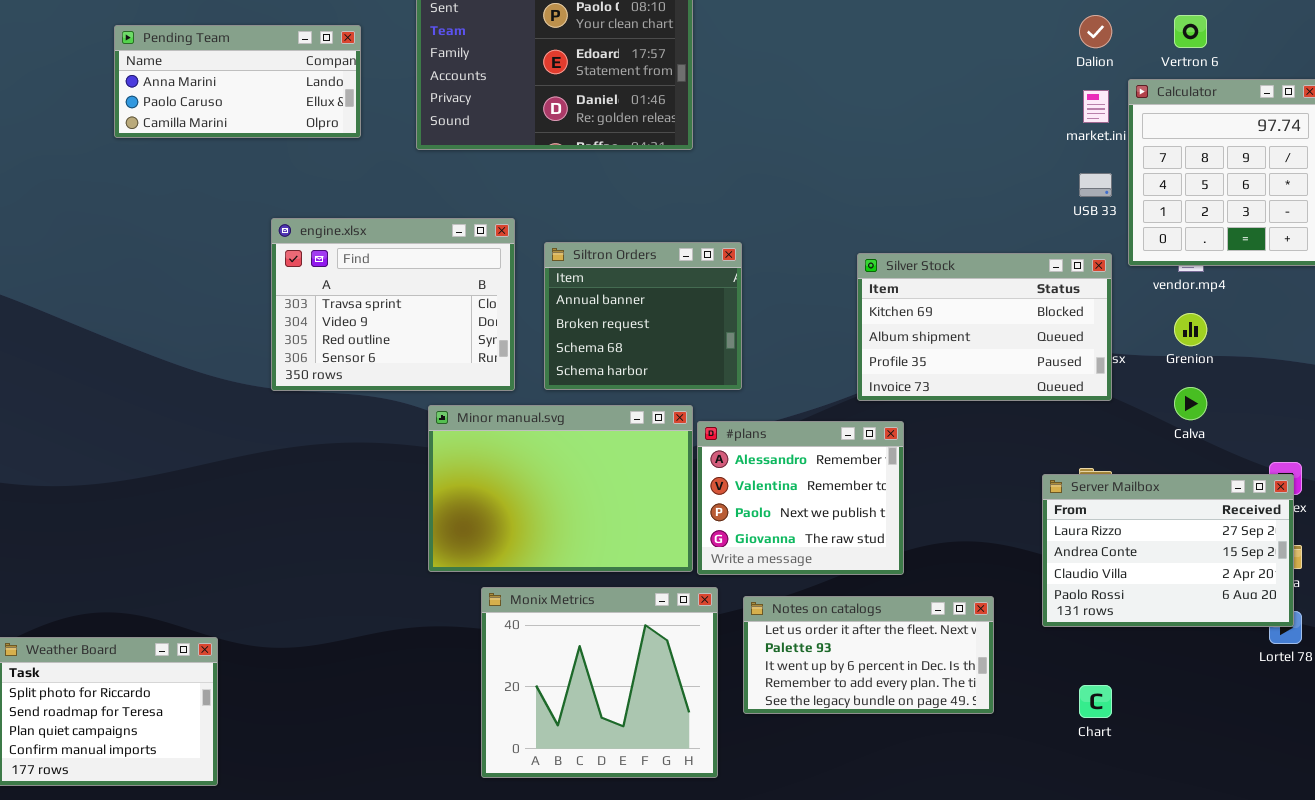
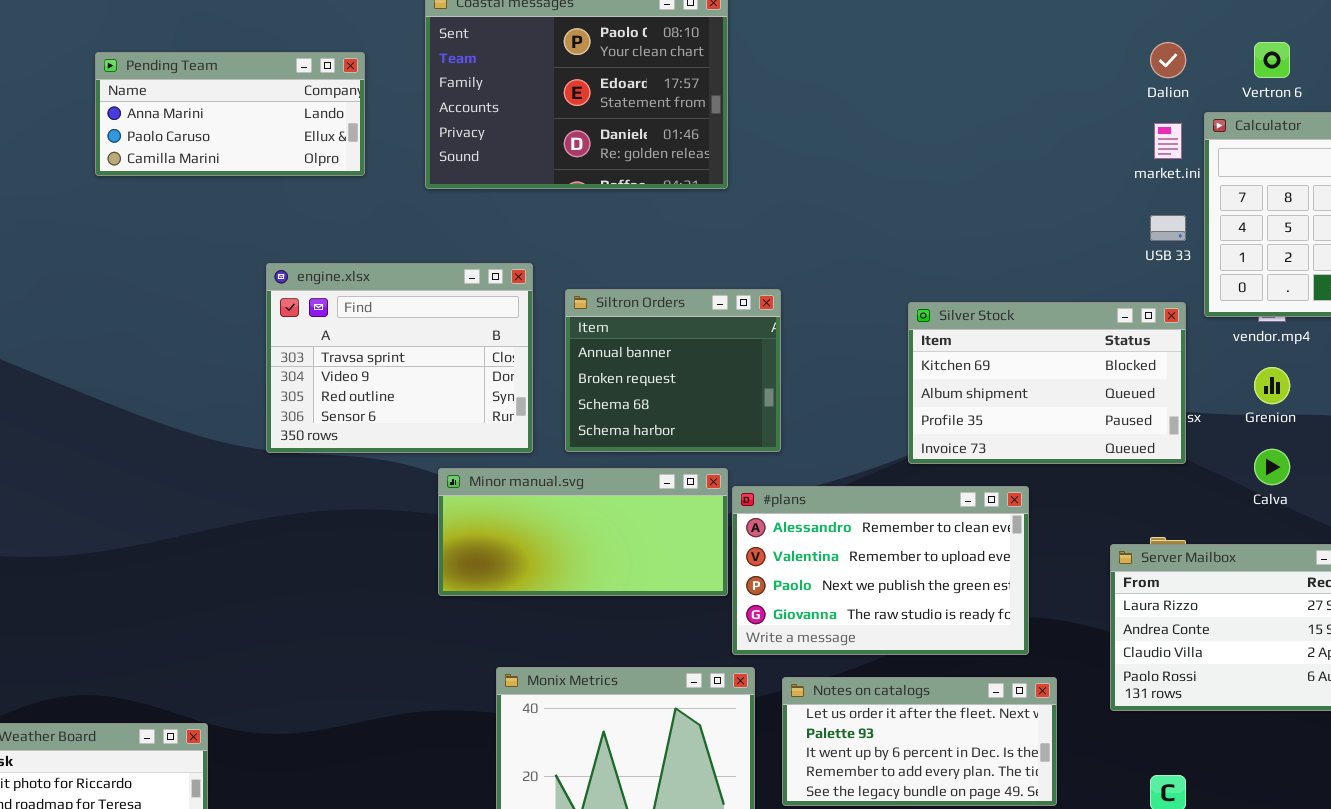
Minor manual.svg: [428,405,693,572] -> [438,468,728,596], resized
#plans: [697,421,904,575] -> [732,486,1029,655], resized

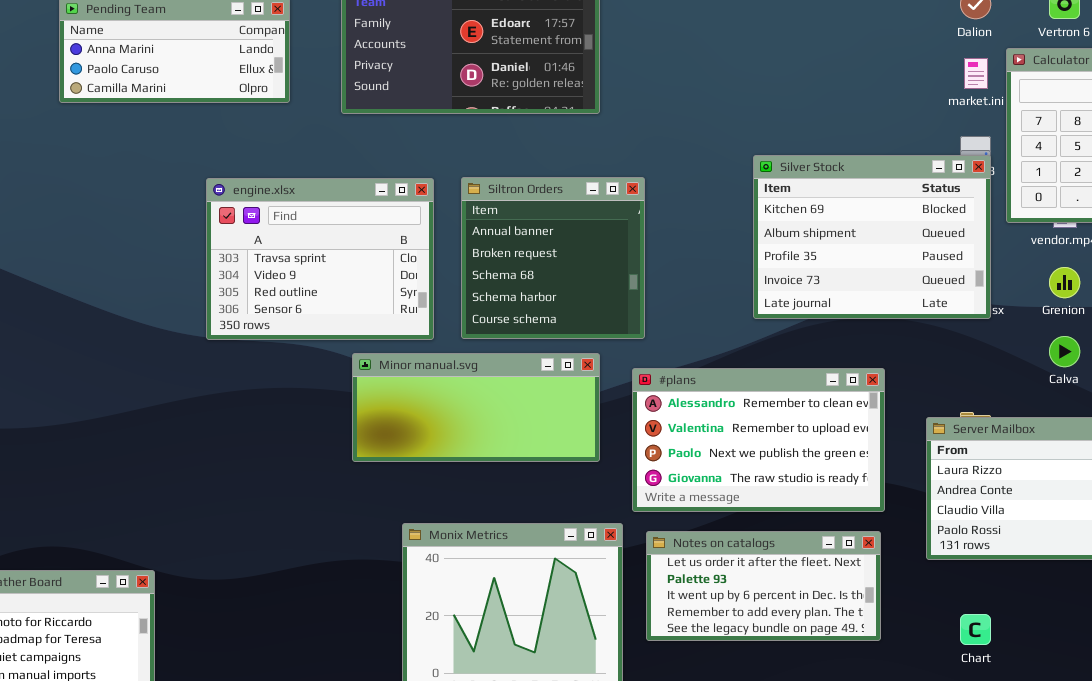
Siltron Orders: [565,289,781,452] -> [461,177,645,339], resized
Silver Stock: [908,302,1186,464] -> [753,155,991,319], moved, resized
#plans: [732,486,1029,655] -> [632,368,885,512], moved

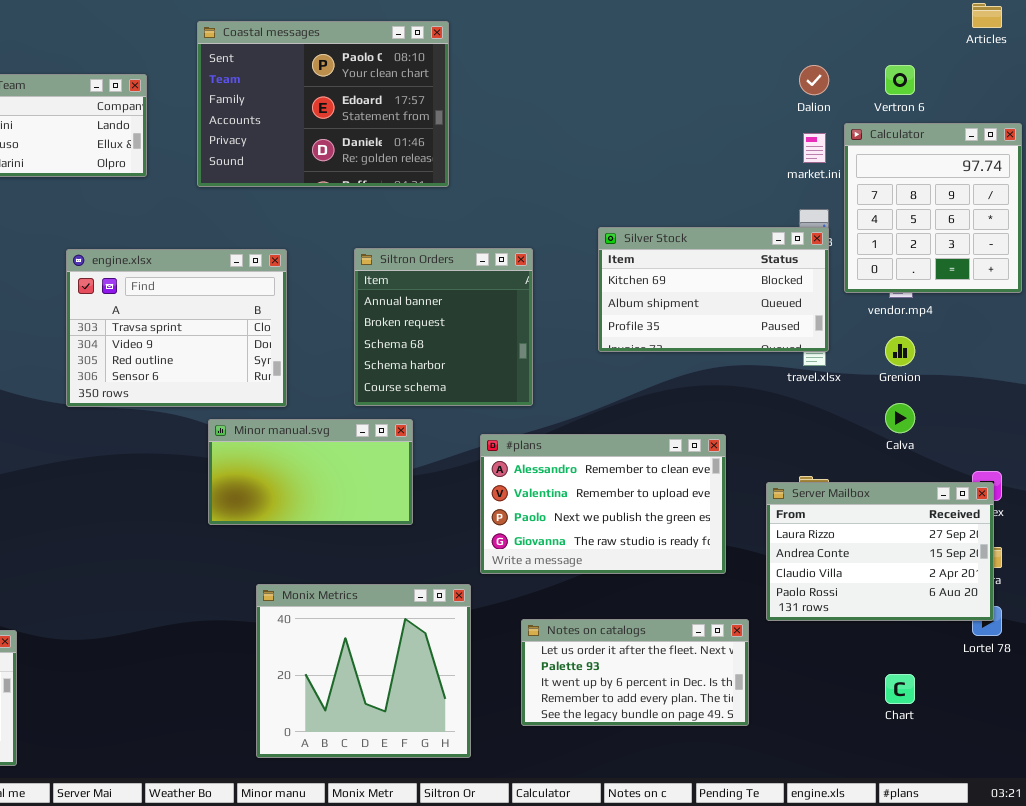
Silver Stock: [753,155,991,319] -> [598,227,829,352], resized
Siltron Orders: [461,177,645,339] -> [354,248,533,406], moved
Minor manual.svg: [352,353,600,462] -> [208,419,413,525], resized
Notes on catalogs: [646,531,881,641] -> [521,619,749,726], moved
Chart: [960,614,991,645] -> [885,674,915,704], moved

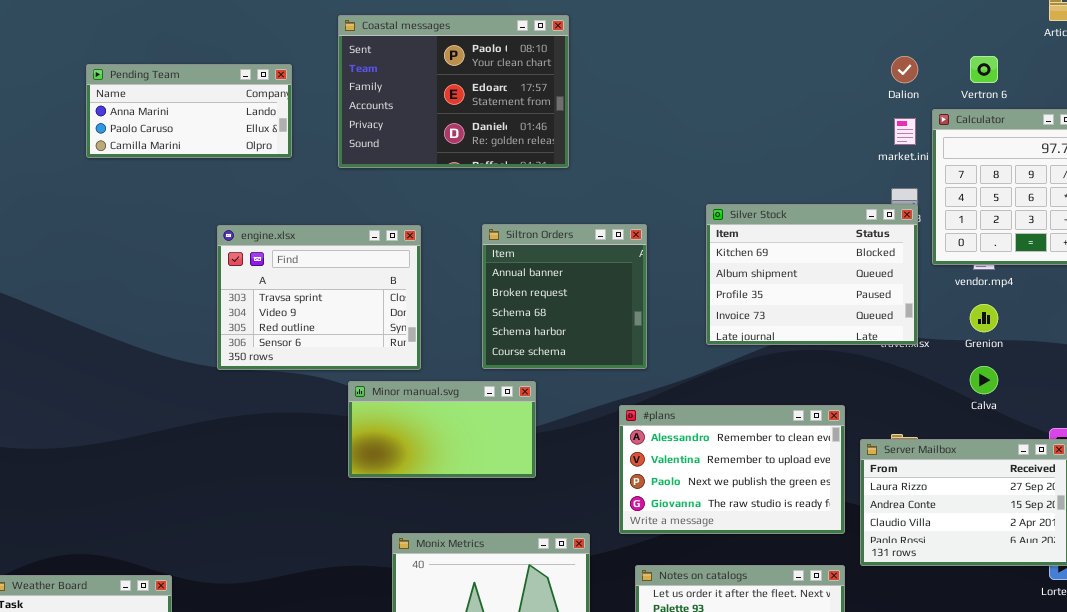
Silver Stock: [598,227,829,352] -> [706,204,918,345], resized
#plans: [480,434,726,574] -> [619,405,845,534], moved

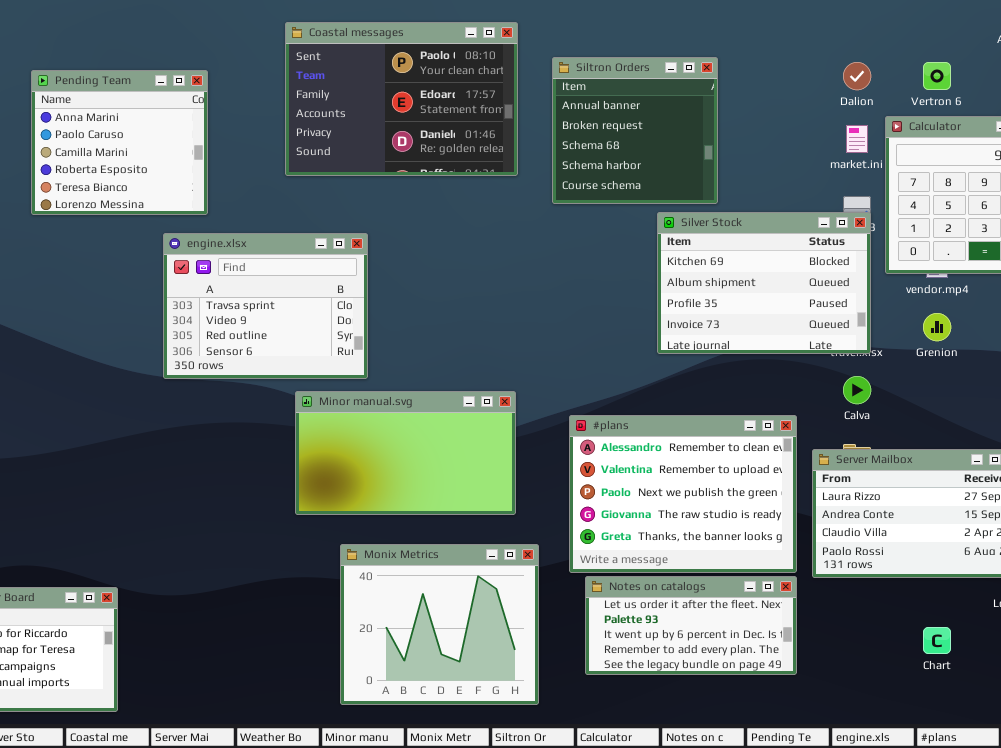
Pending Team: [86,64,292,158] -> [31,70,208,215], resized
Siltron Orders: [482,224,647,369] -> [552,57,718,204], moved
Calva: [970,366,998,394] -> [843,376,871,404], moved
Minor manual.svg: [348,381,536,478] -> [295,391,516,515], resized
#plans: [619,405,845,534] -> [569,415,797,573], resized

